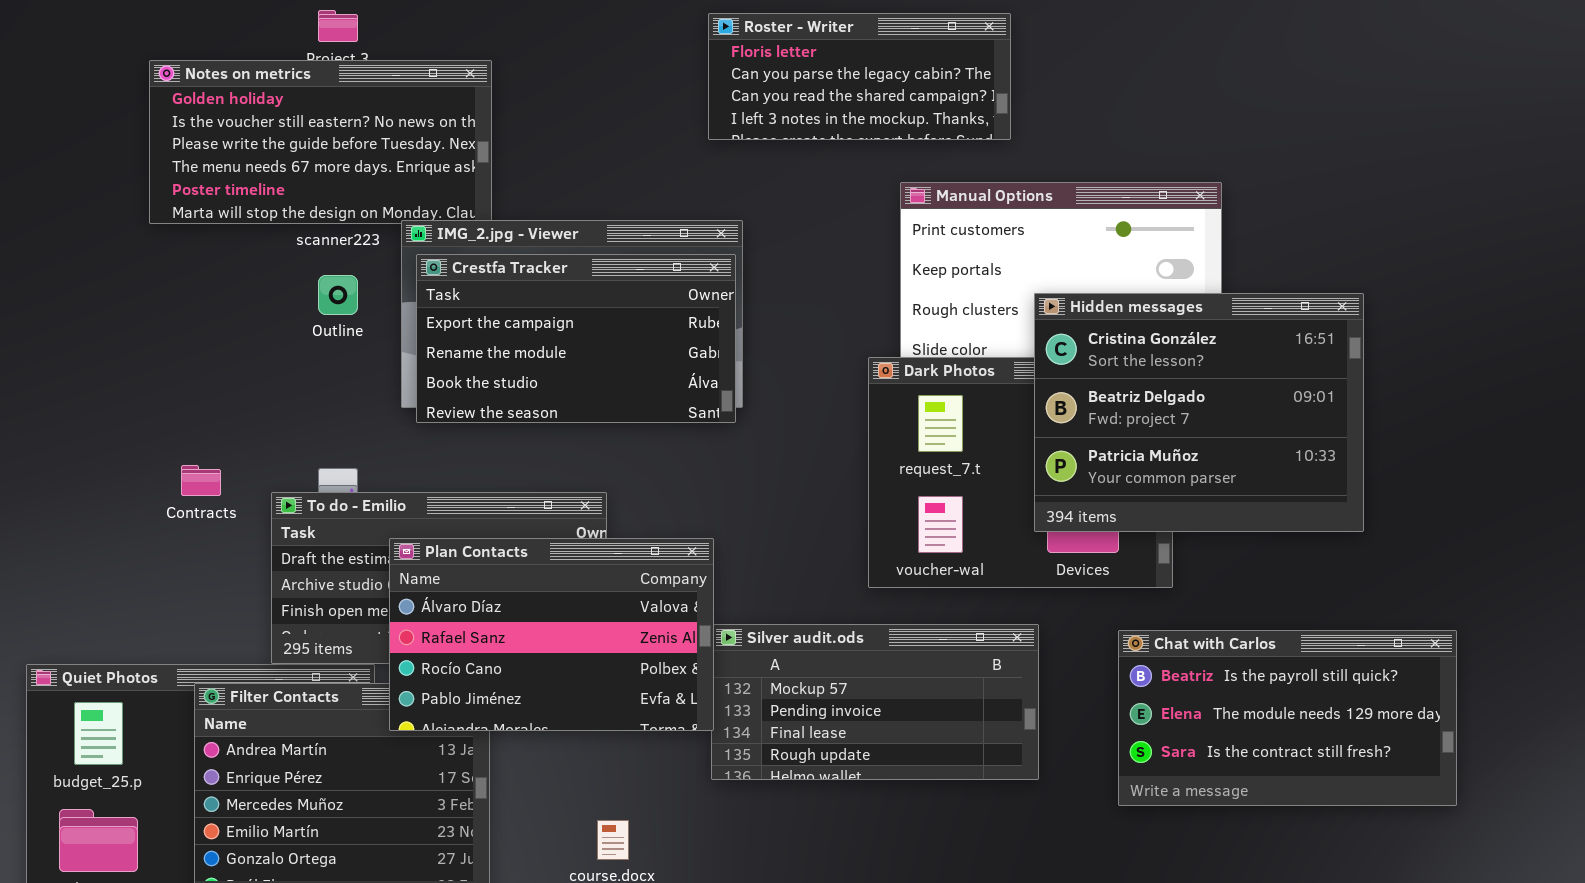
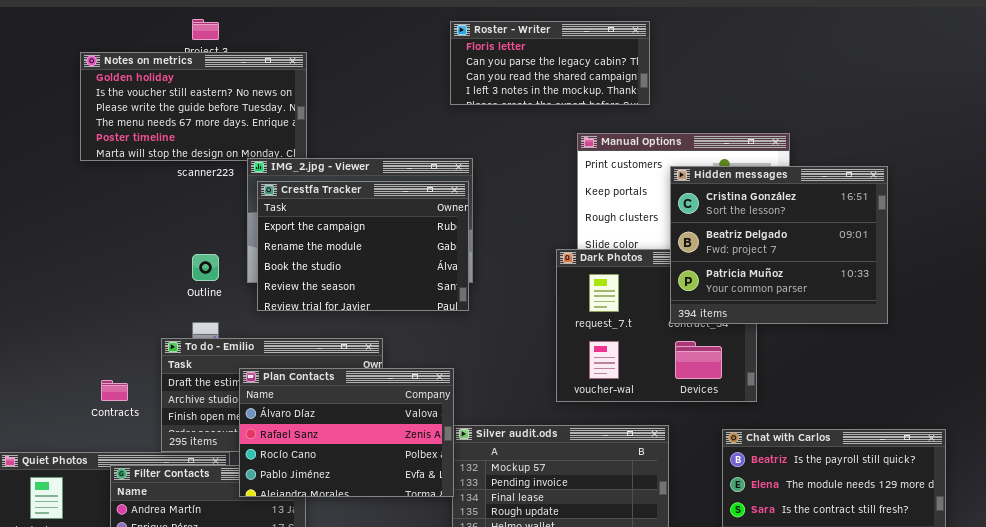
Crestfa Tracker: [416,254,736,423] -> [257,181,469,311], resized
Outline: [318,275,358,315] -> [192,254,219,281], moved
Hidden messages: [1034,293,1364,532] -> [670,166,888,324], moved
Contracts: [181,465,221,496] -> [101,380,128,401], moved

